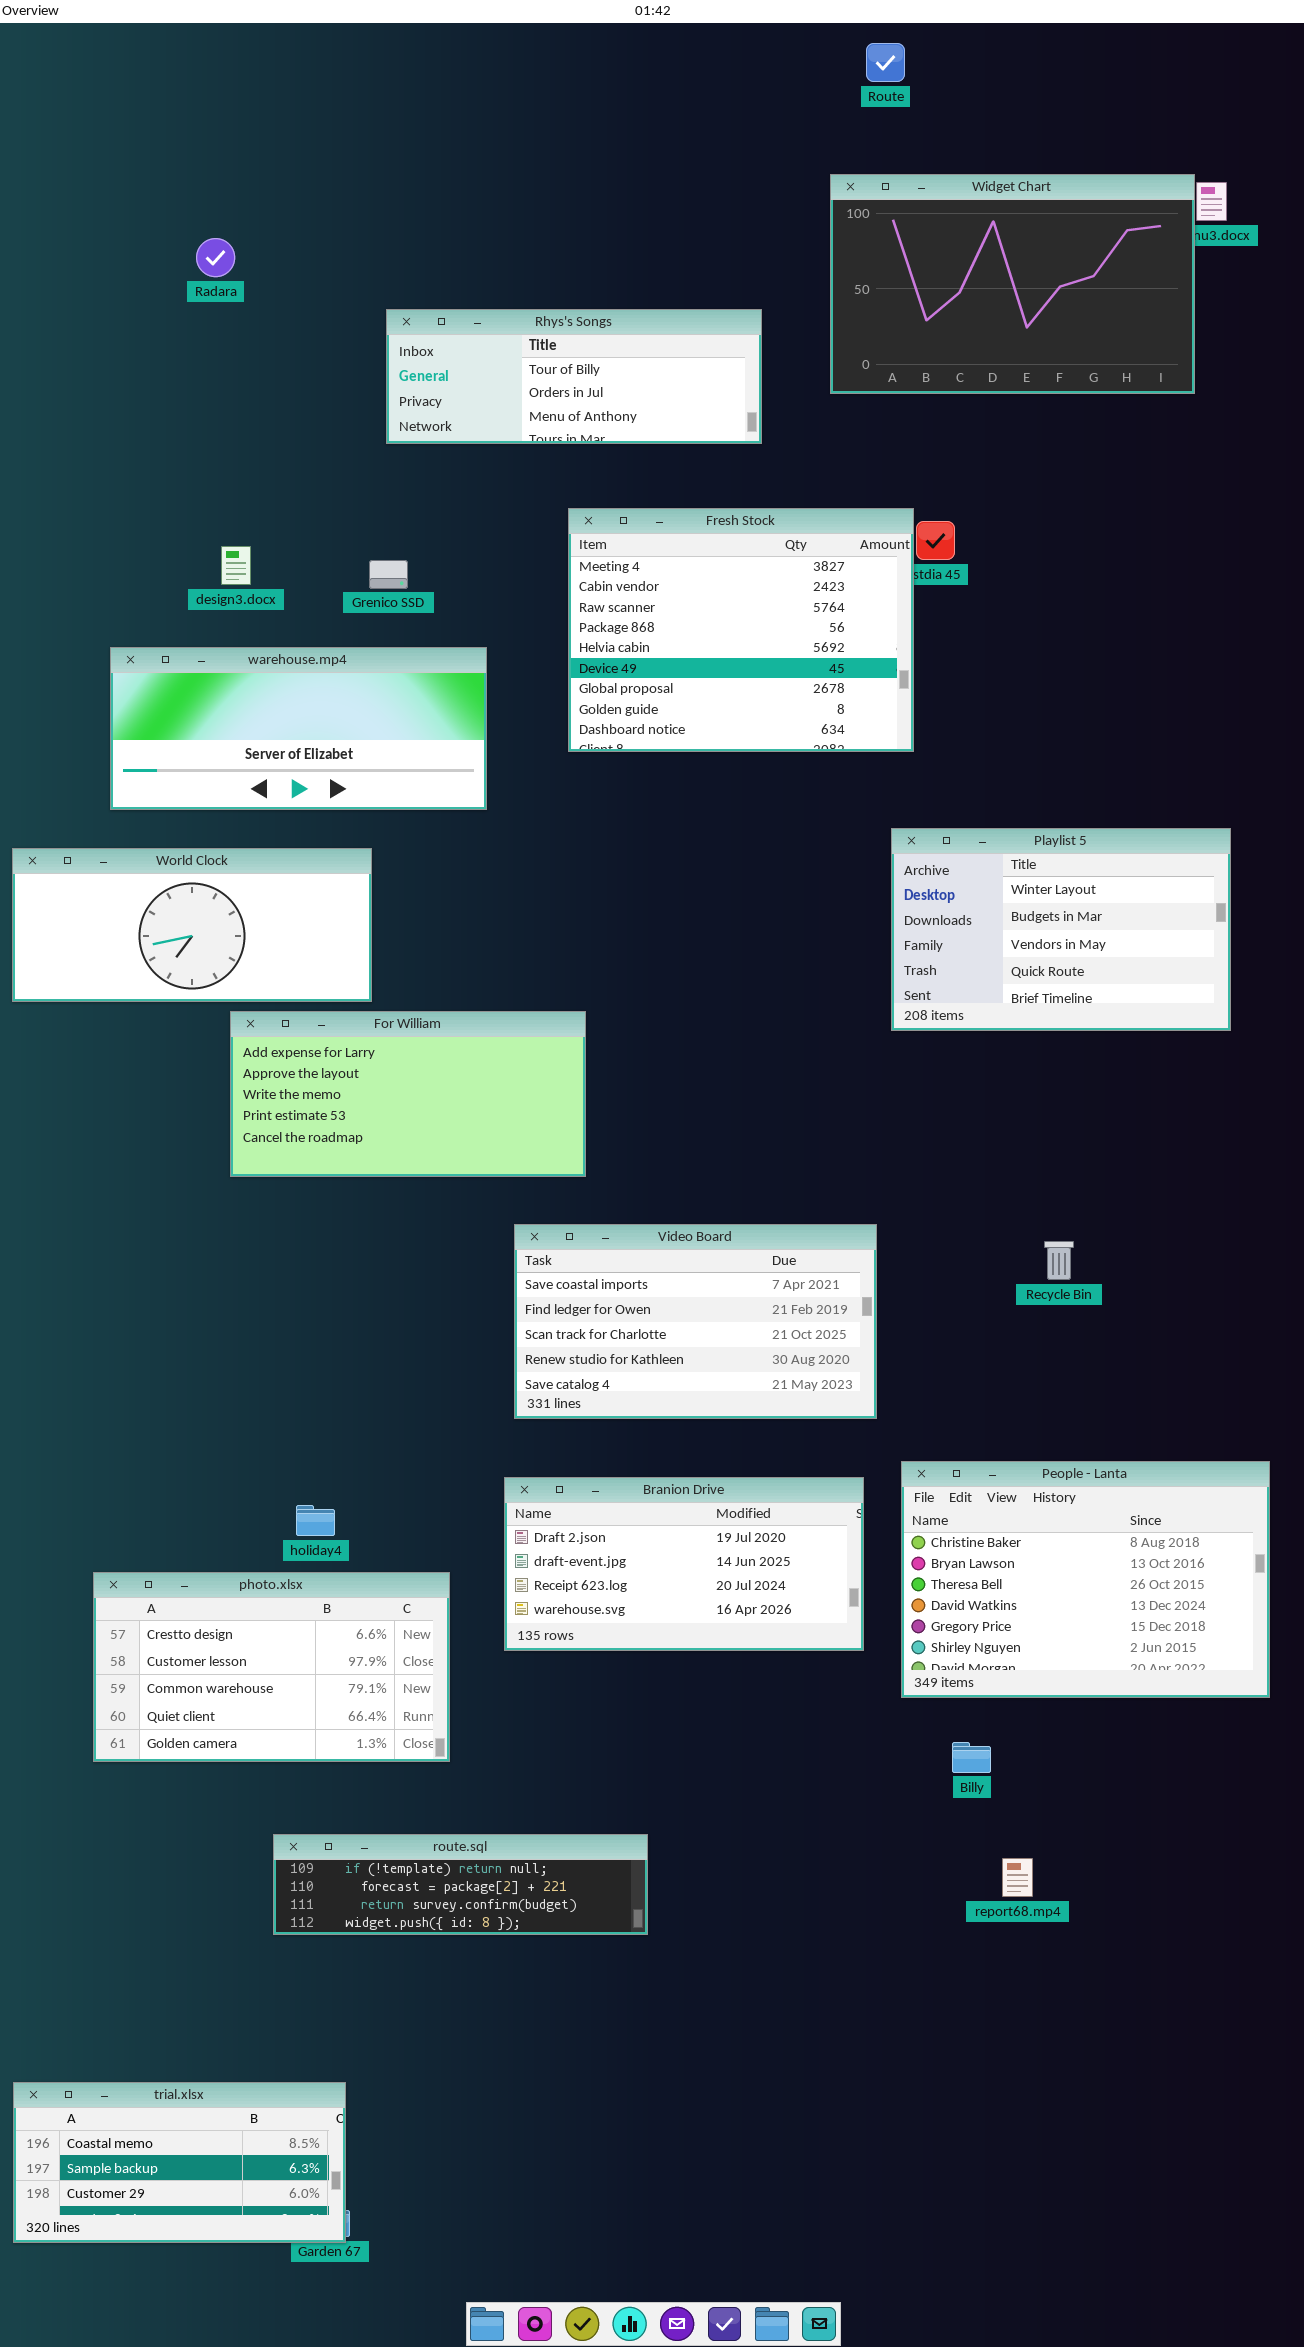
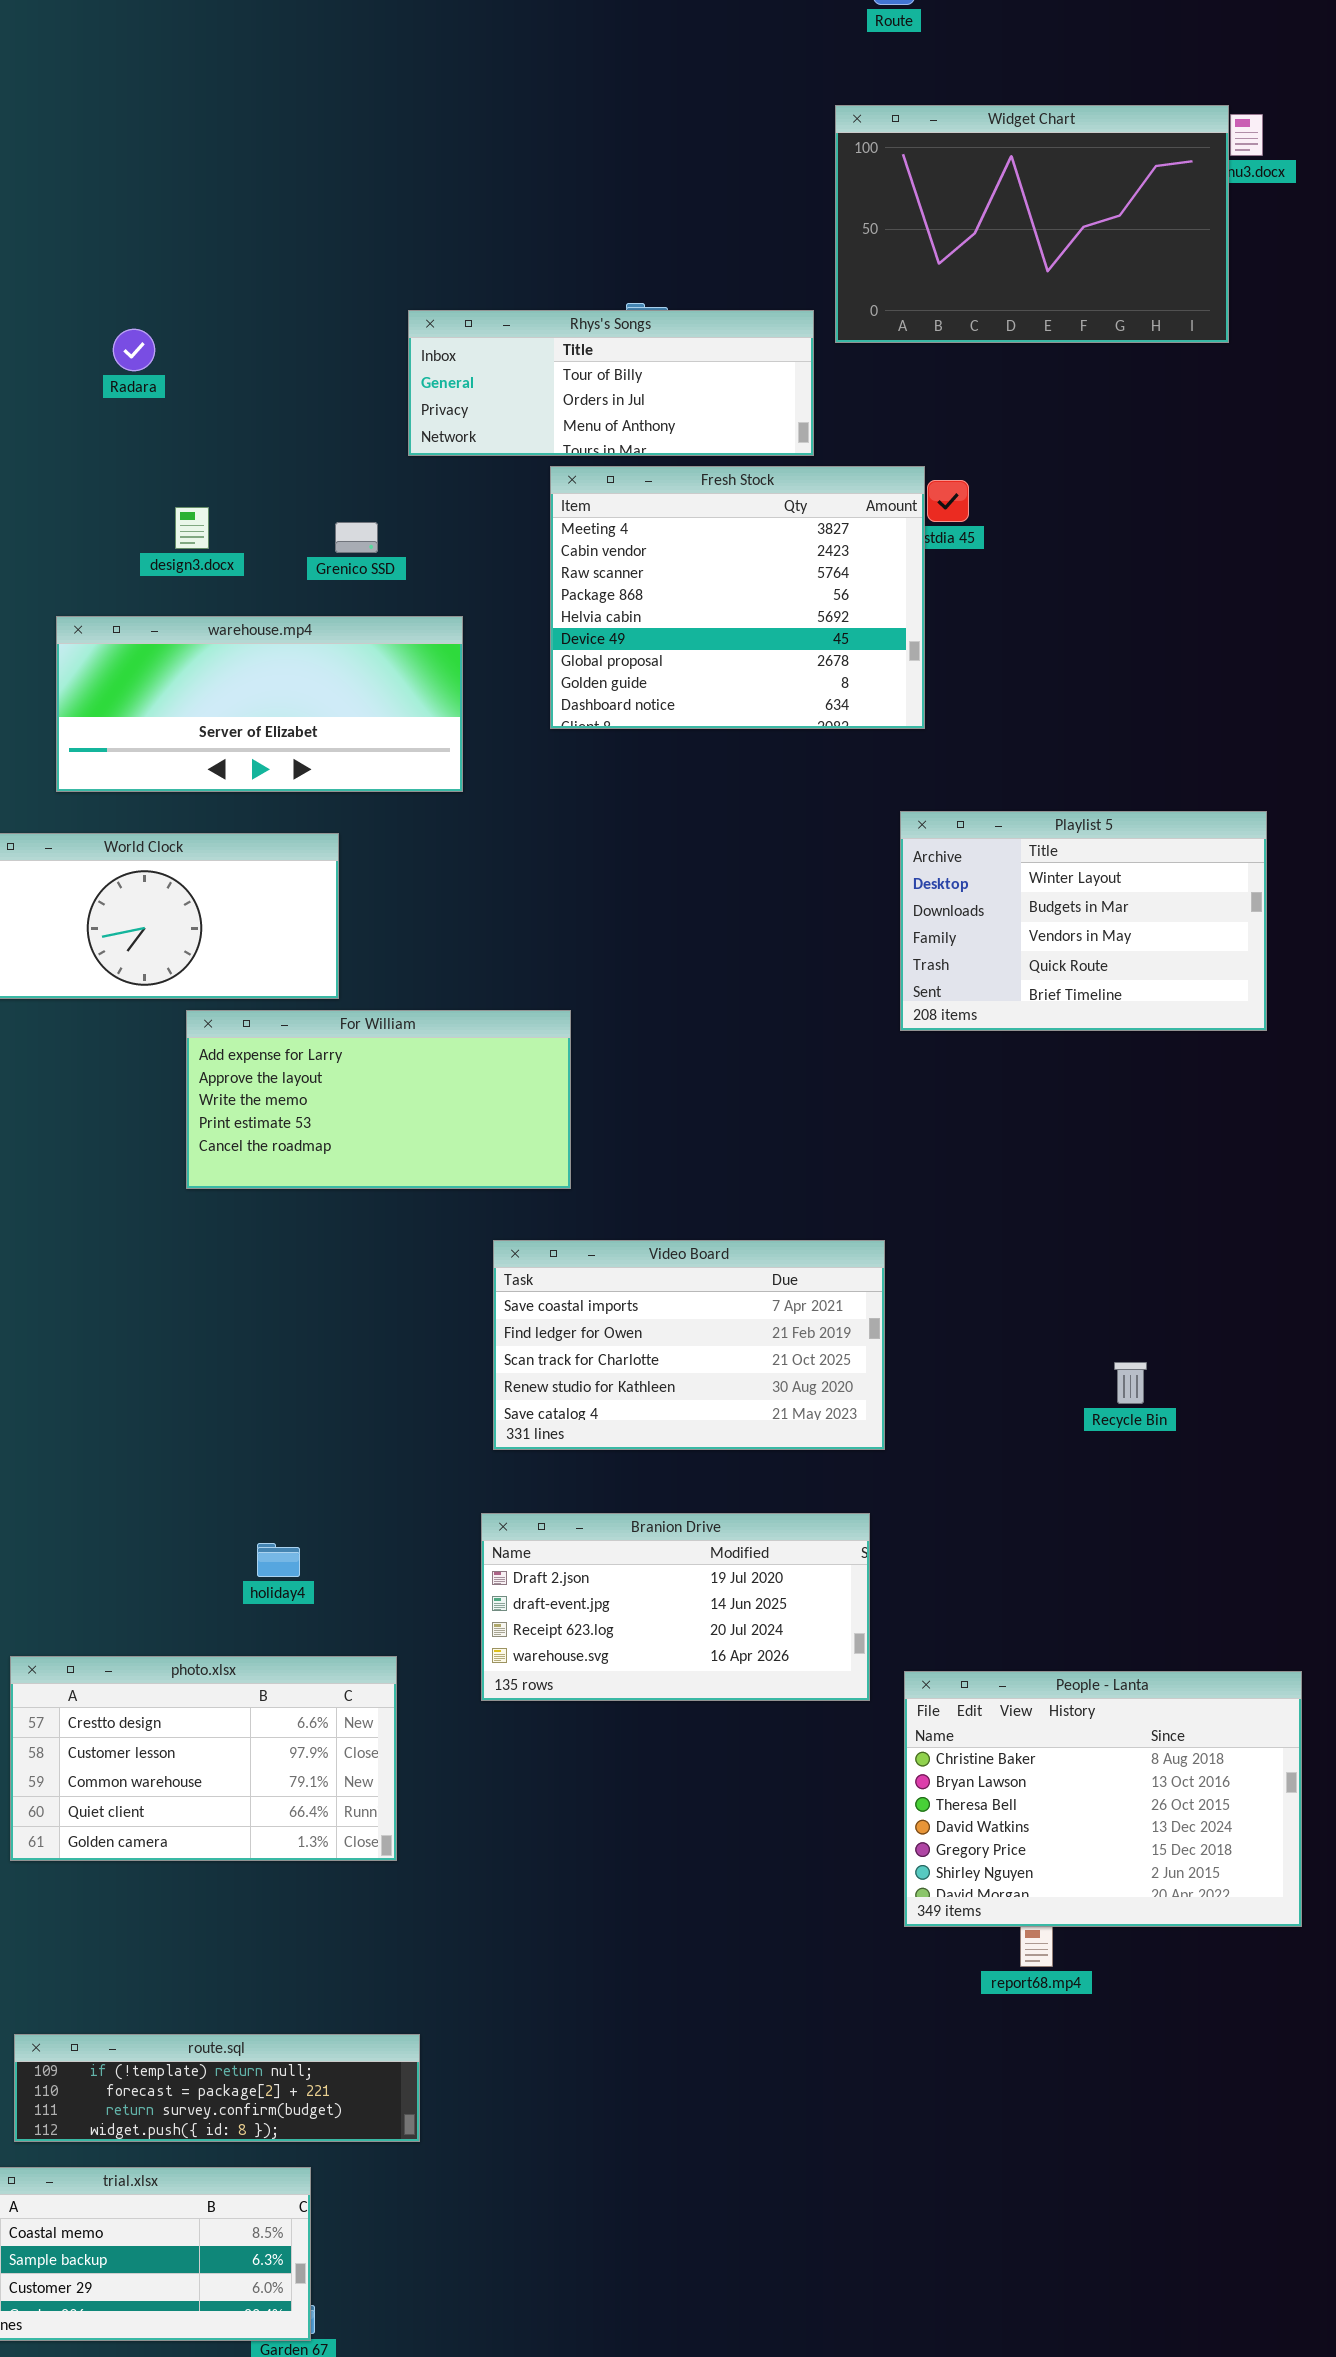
Radara: [196,238,235,277] -> [113,329,155,371], moved
Rhys's Songs: [386,309,762,444] -> [408,310,814,456], moved
Recycle Bin: [1044,1241,1074,1280] -> [1114,1362,1147,1404], moved
People - Lanta: [901,1461,1270,1698] -> [904,1671,1302,1927], moved
photo.xlsx: [93,1572,450,1762] -> [10,1656,397,1861], moved
route.sql: [273,1834,648,1935] -> [14,2034,420,2142], moved

